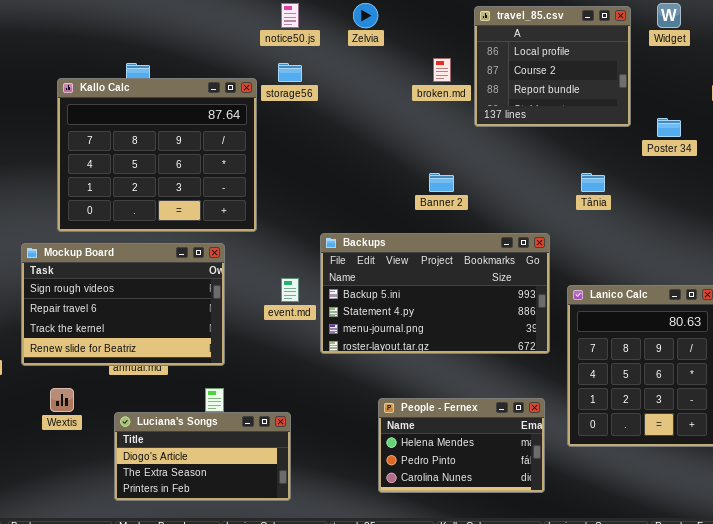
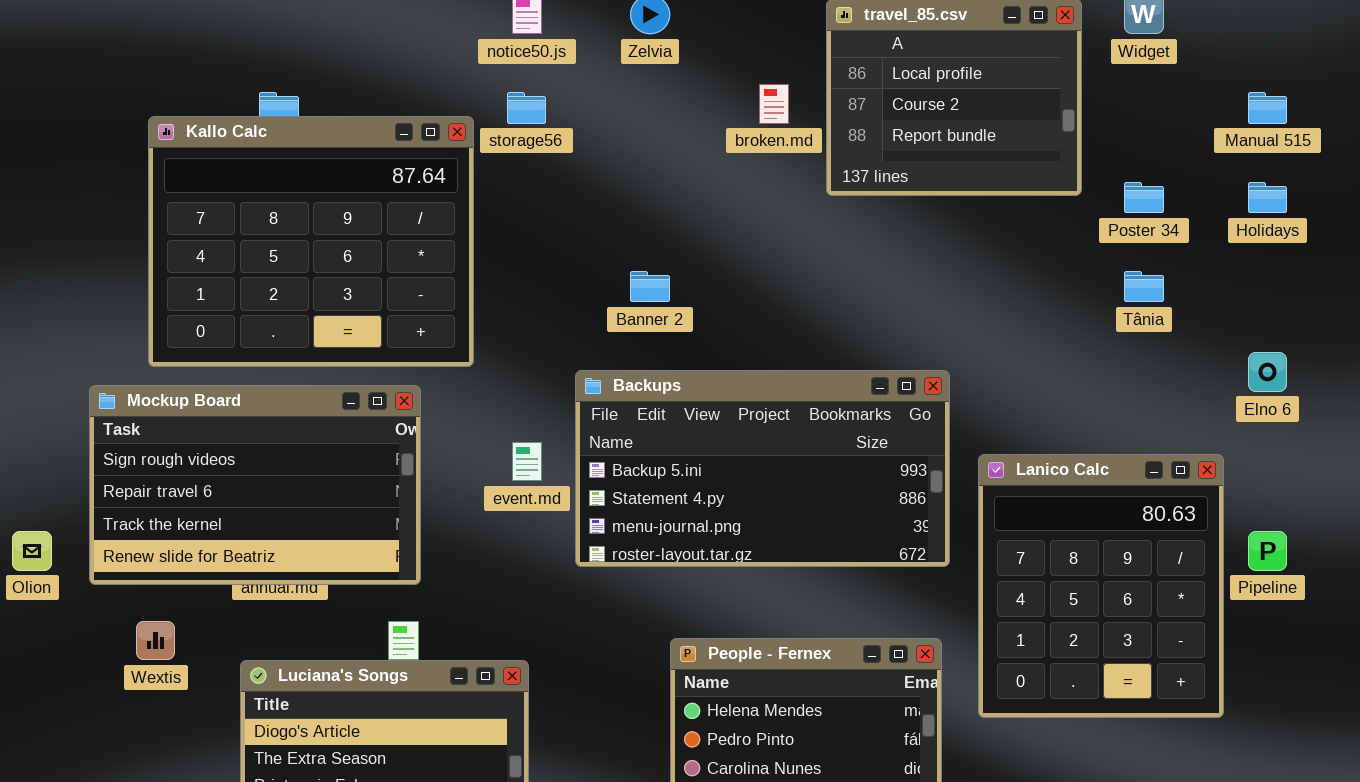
Banner 2: [429,173,454,192] -> [630,271,670,302], moved
Tânia: [581,173,605,192] -> [1124,271,1164,302], moved

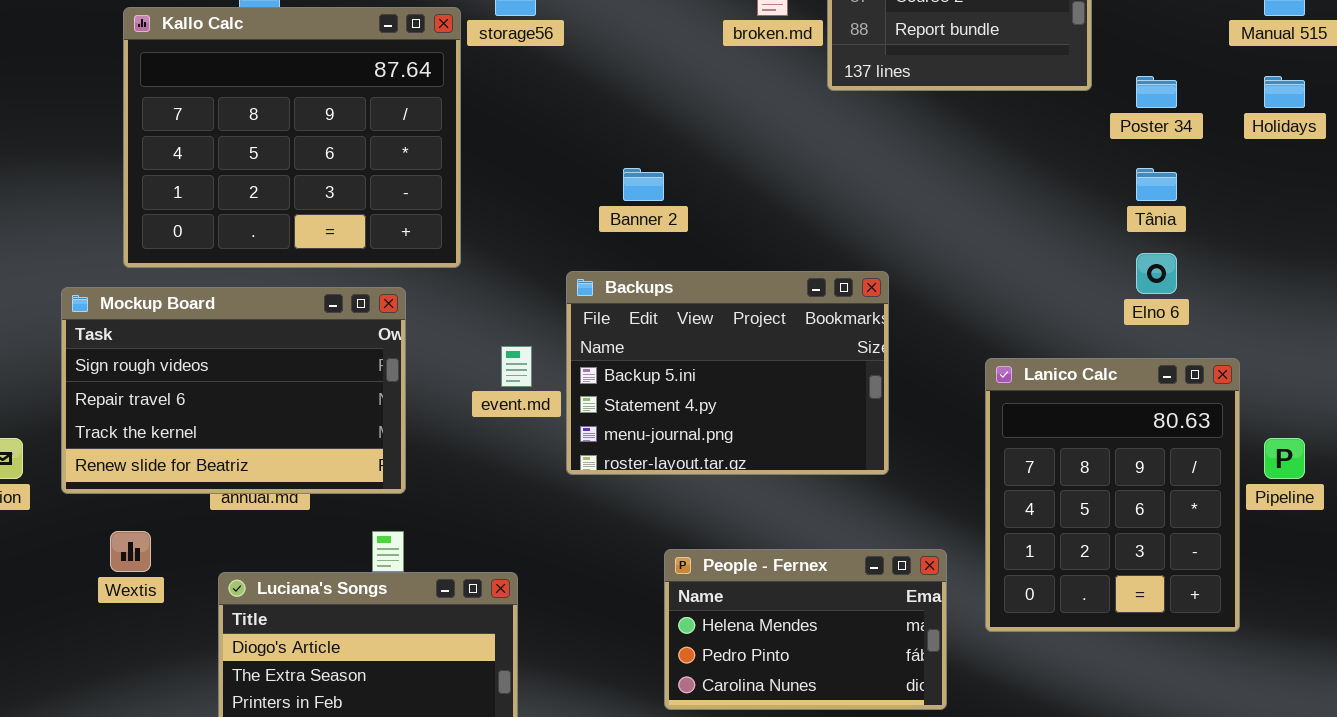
Elno 6: [1248,352,1287,392] -> [1136,253,1177,294], moved
Backups: [575,370,950,567] -> [566,271,889,475], resized

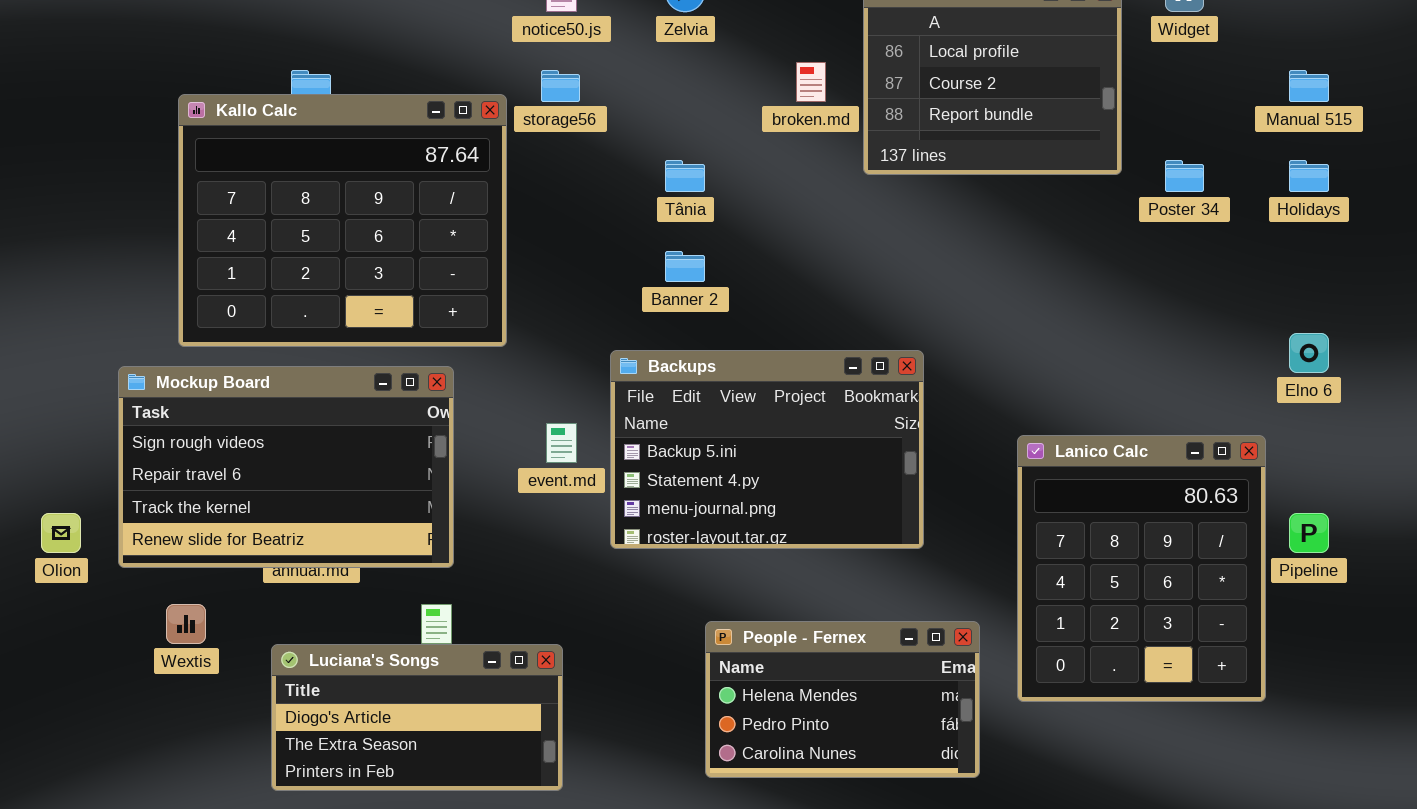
Tânia: [1136,168,1177,201] -> [665,160,705,192], moved
Elno 6: [1136,253,1177,294] -> [1289,333,1329,373], moved

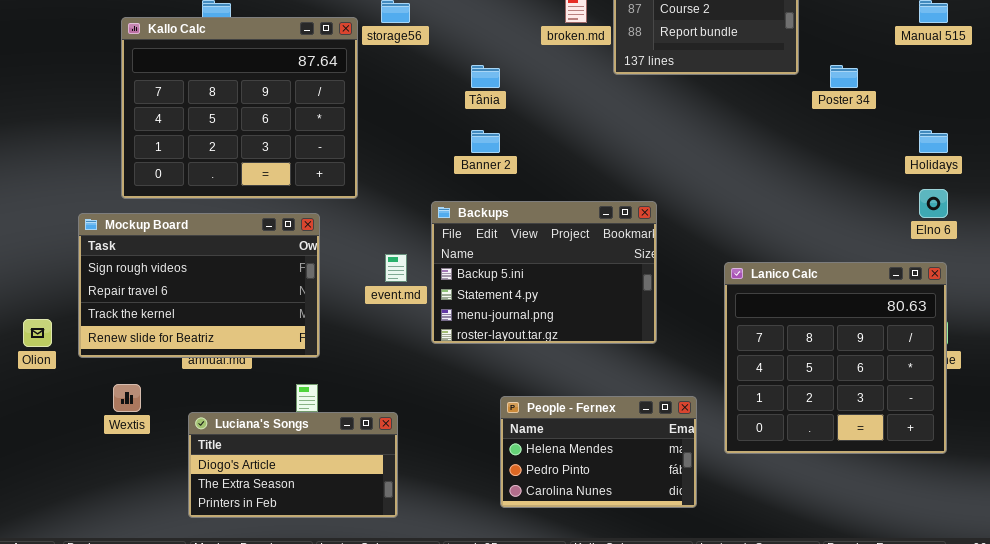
Holidays: [1289,160,1329,192] -> [919,130,948,153], moved
Lanico Calc: [1017,435,1266,702] -> [724,262,947,454], resized

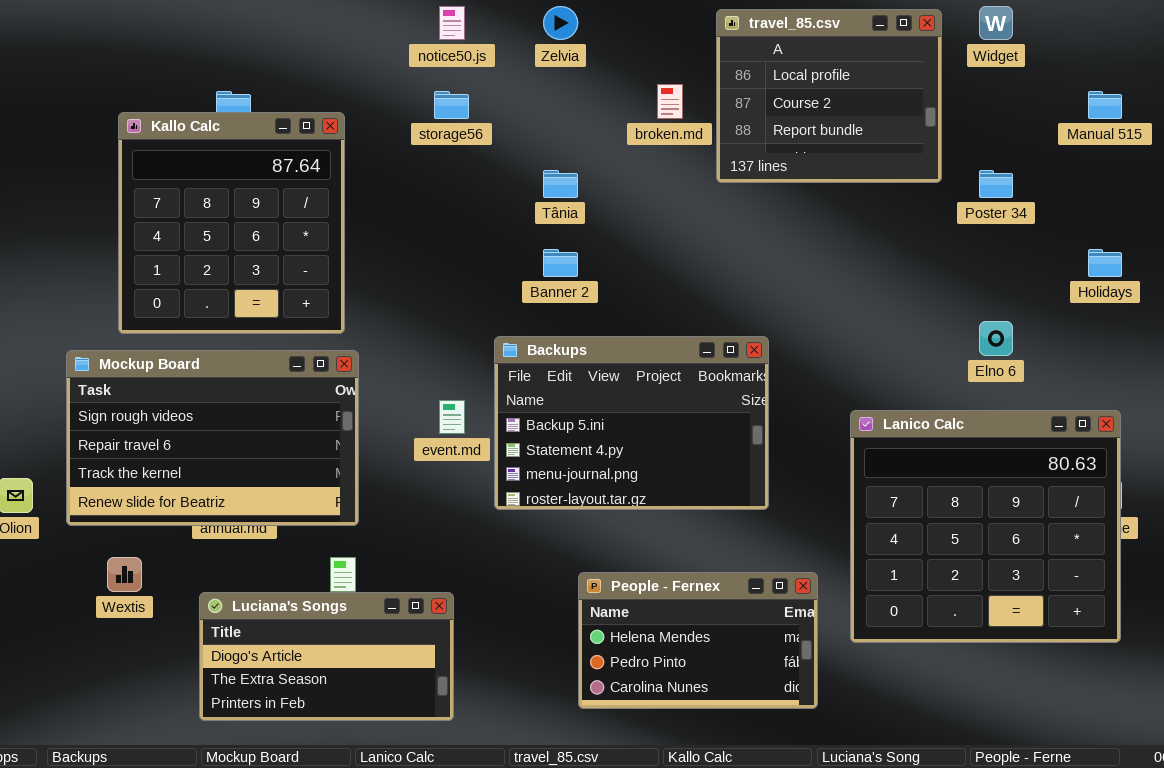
Kallo Calc: [121,17,358,199] -> [118,112,345,334], resized
Elno 6: [919,189,948,218] -> [979,321,1013,356], moved

